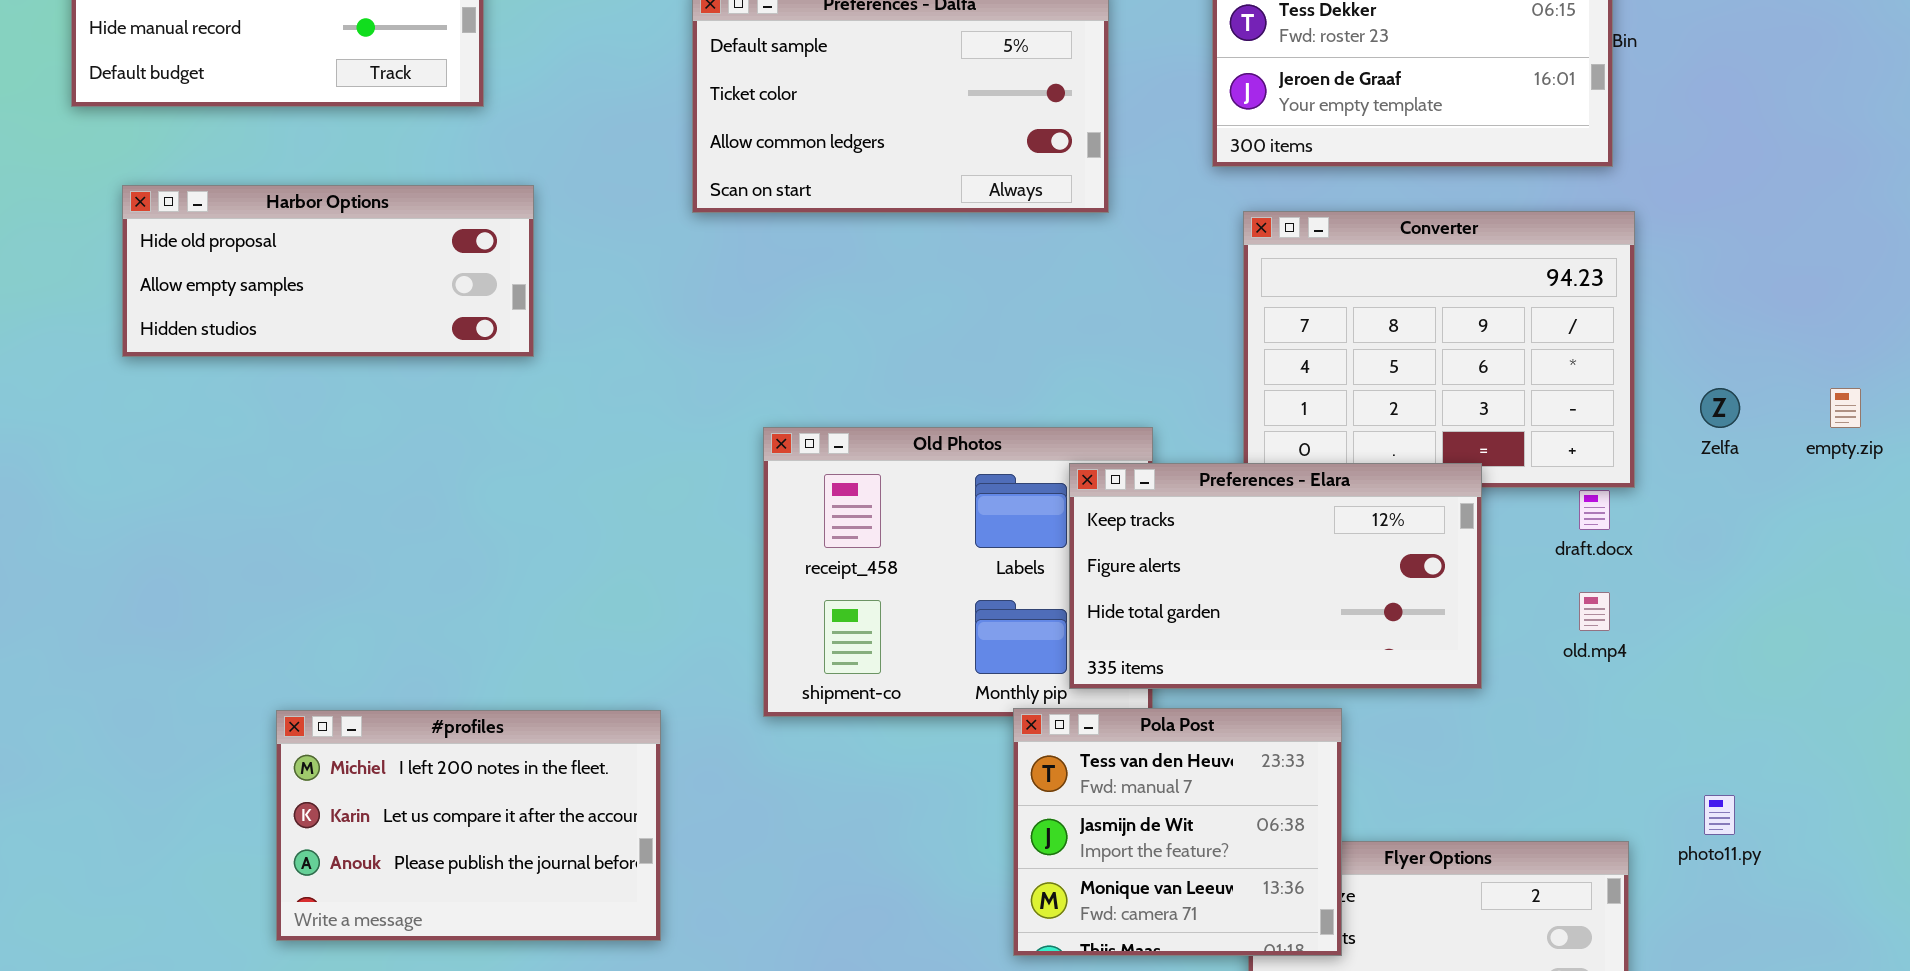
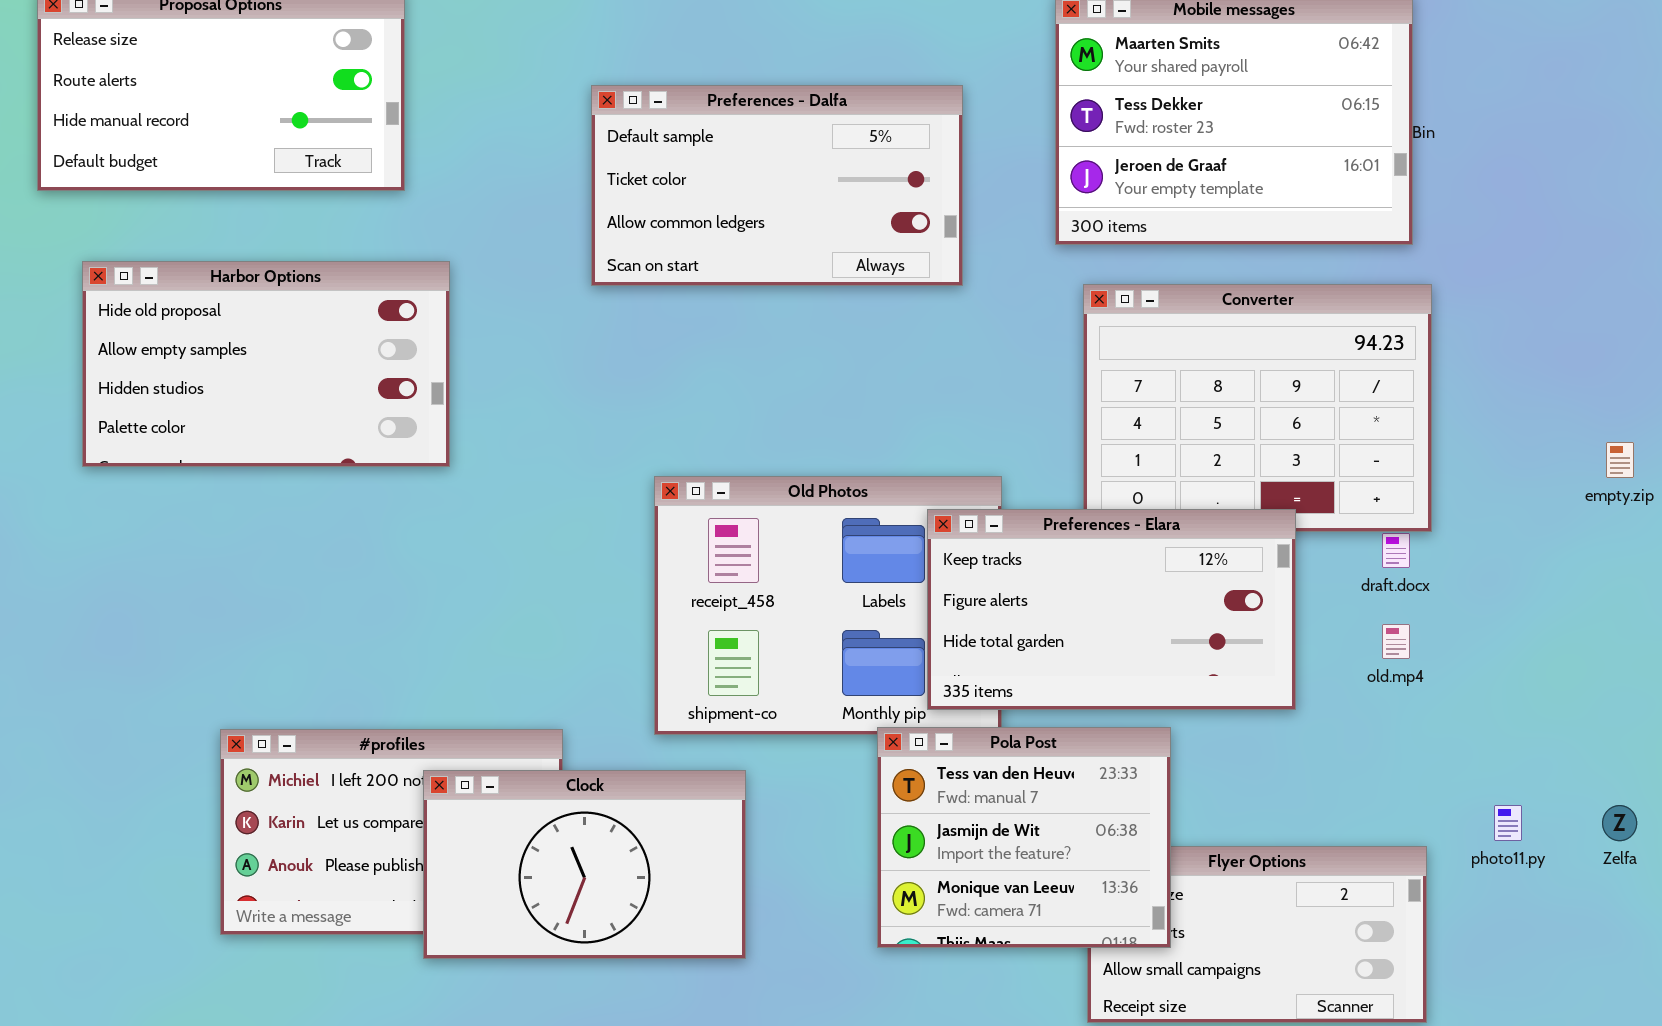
Harbor Options: [122,185,534,357] -> [82,261,450,467], resized
Zelfa: [1700,388,1740,428] -> [1602,805,1637,841], moved
Clock: none -> [423,770,746,959], opened

